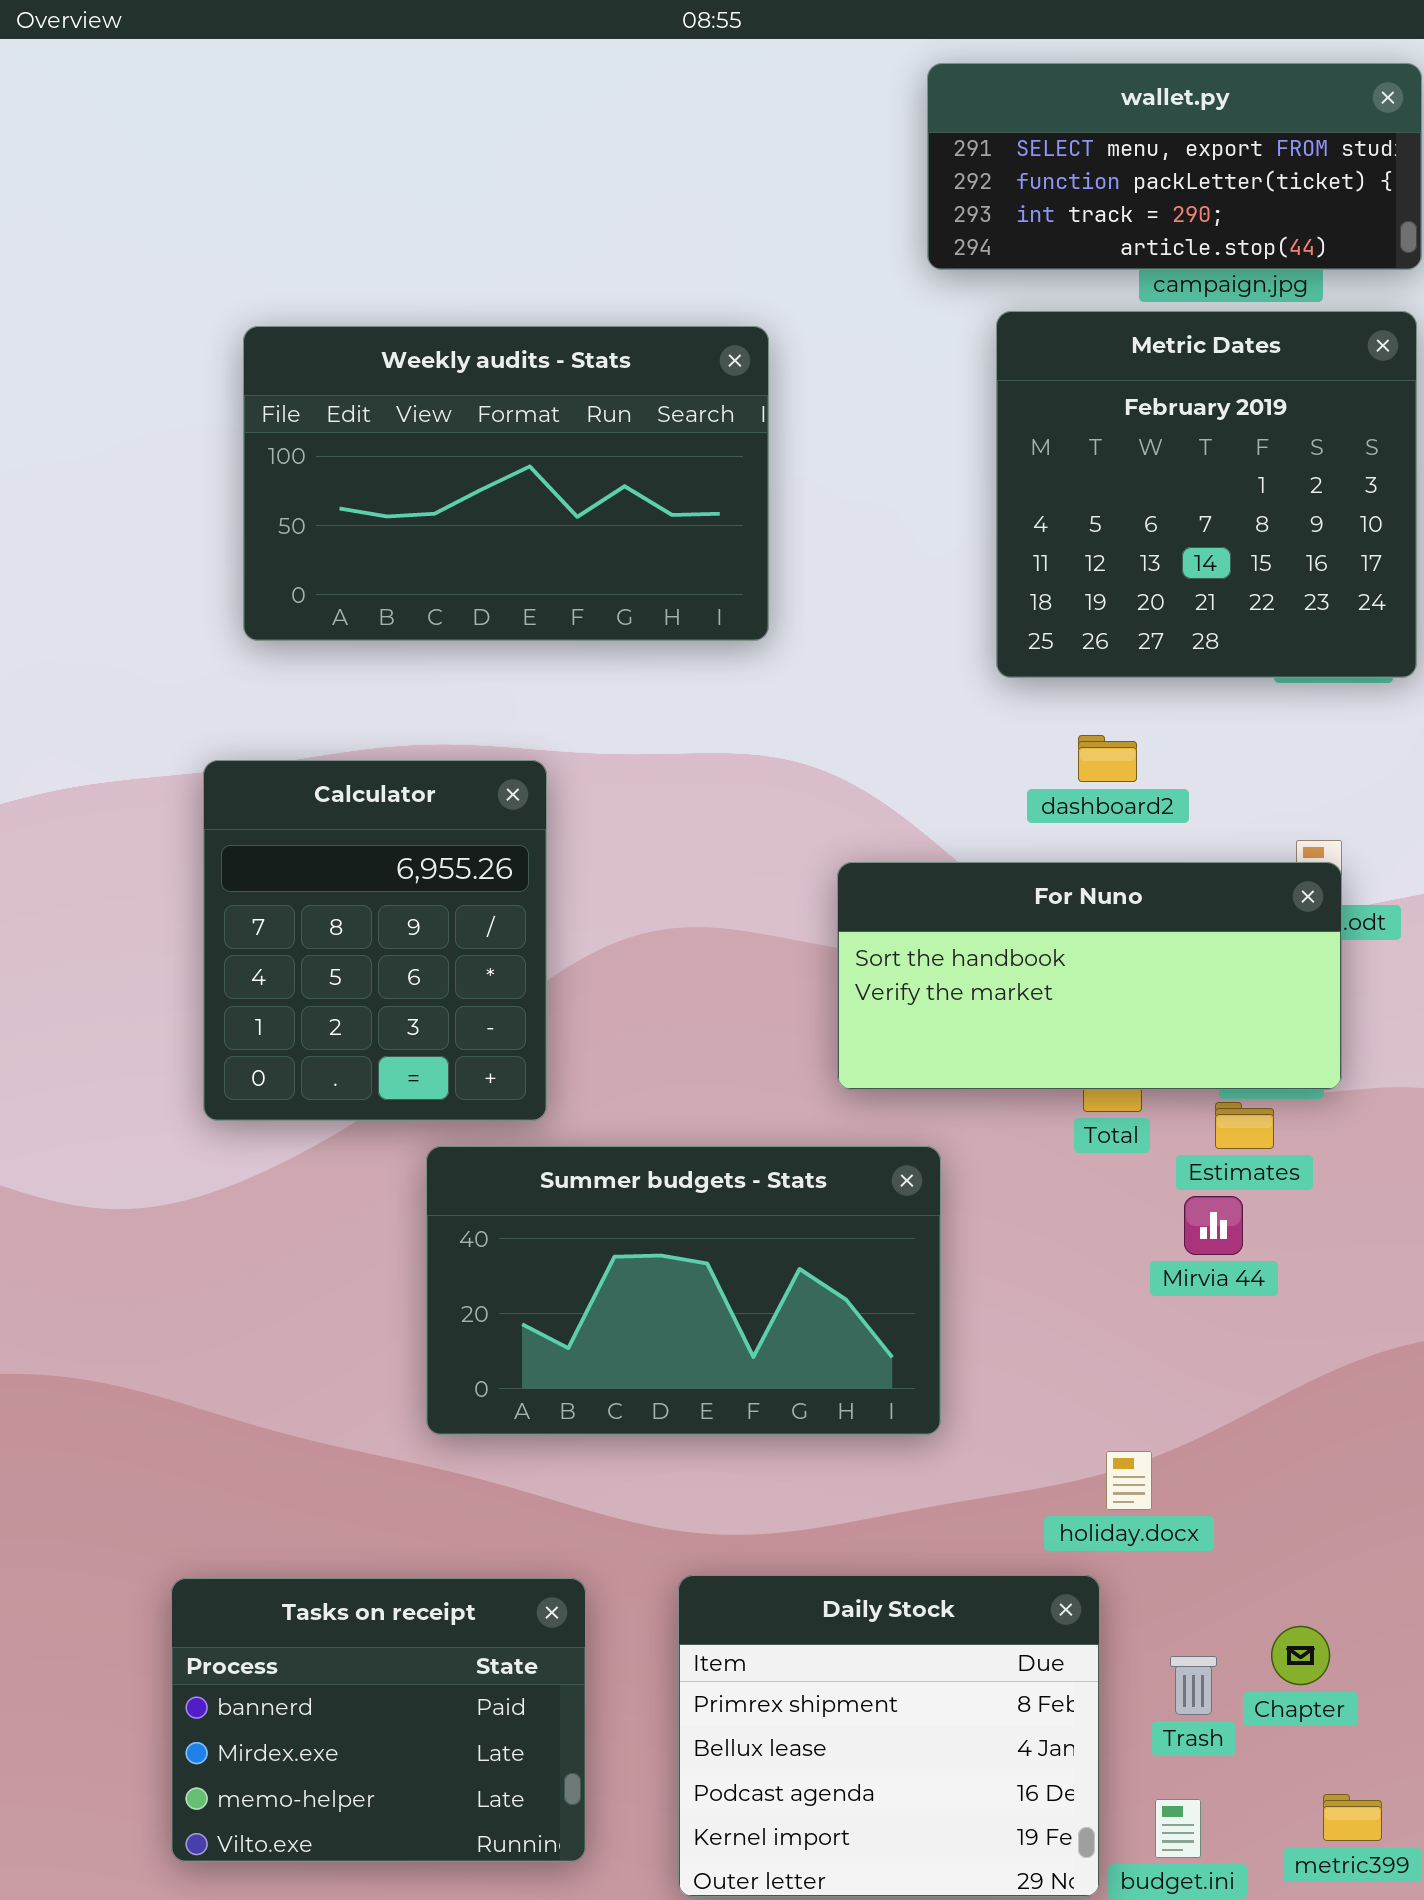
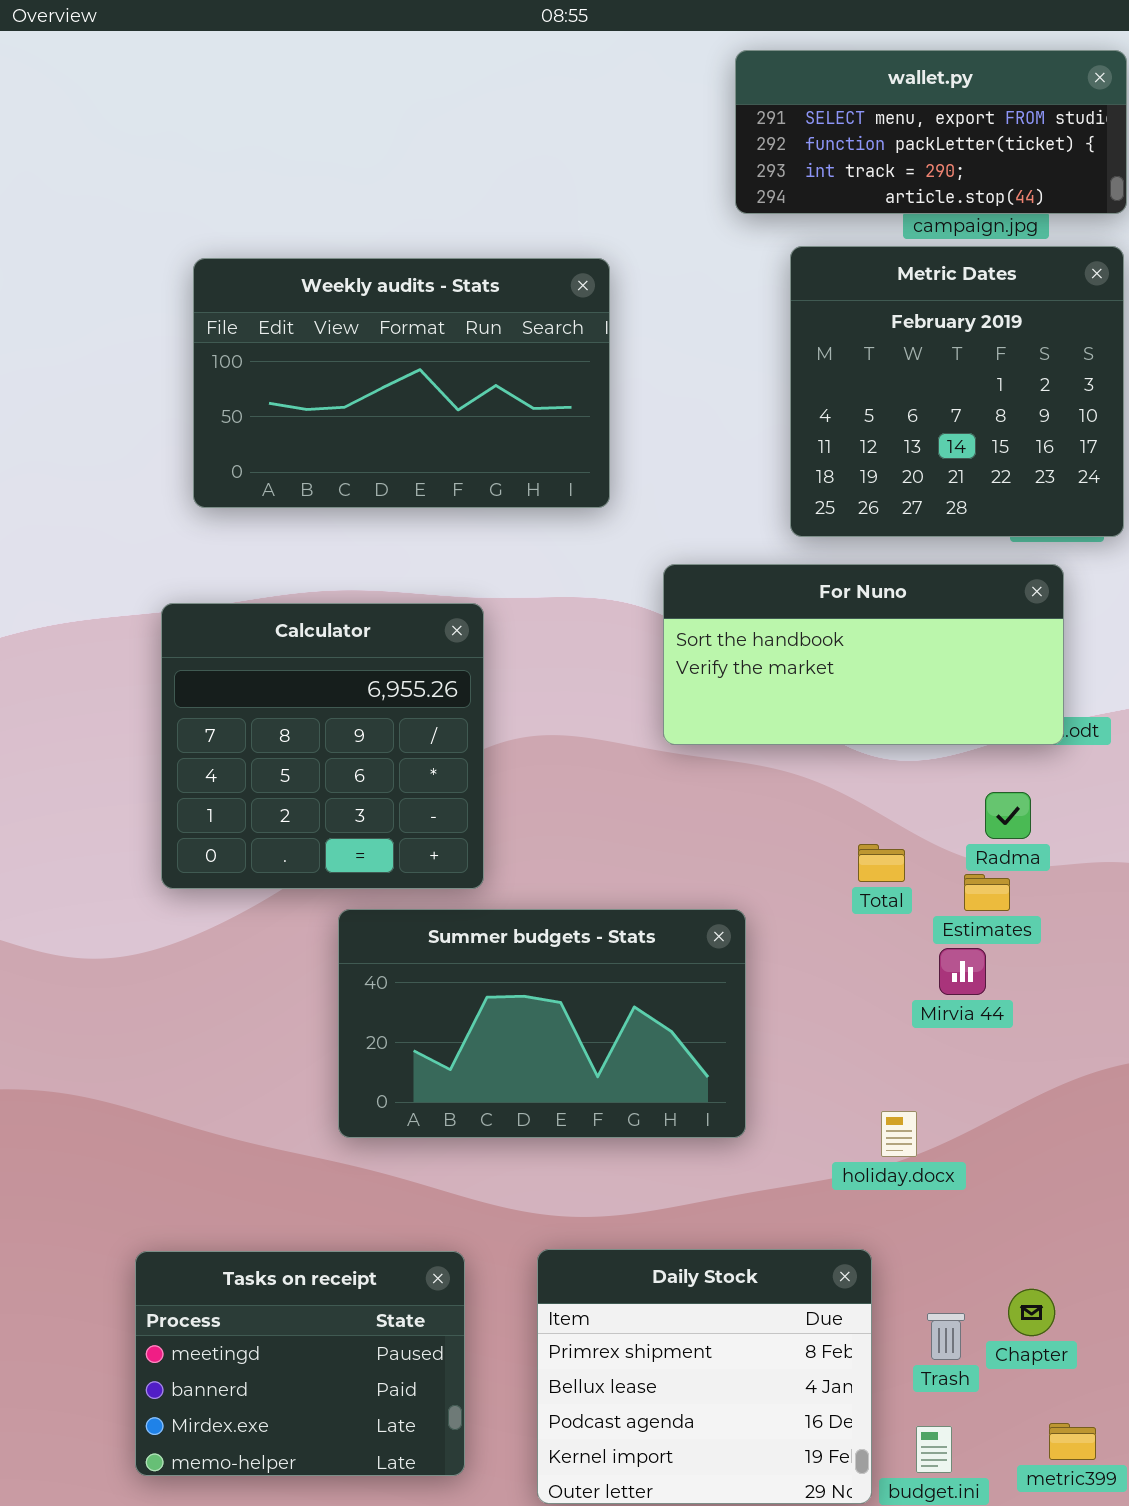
Calculator: [203,760,547,1121] -> [161,603,484,889], resized
For Nuno: [837,862,1342,1090] -> [663,564,1064,745], moved
holiday.docx: [1106,1451,1152,1510] -> [881,1111,917,1157], moved
Tasks on receipt: [171,1578,586,1862] -> [135,1251,465,1476], scrolled up 1 row

